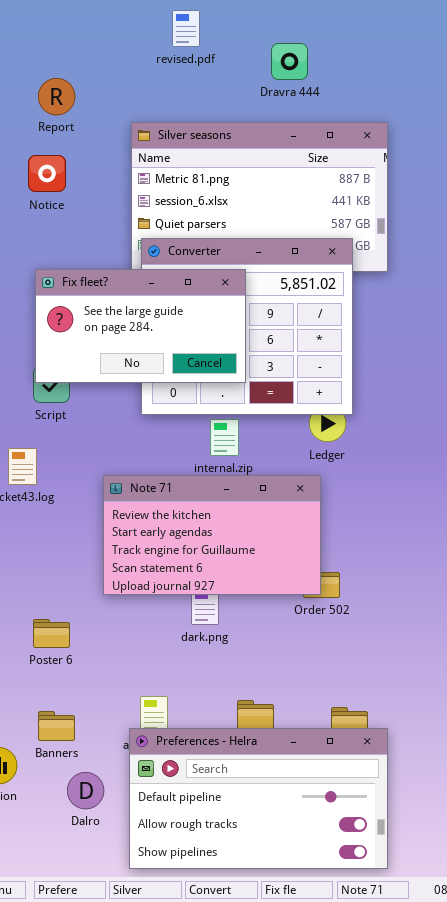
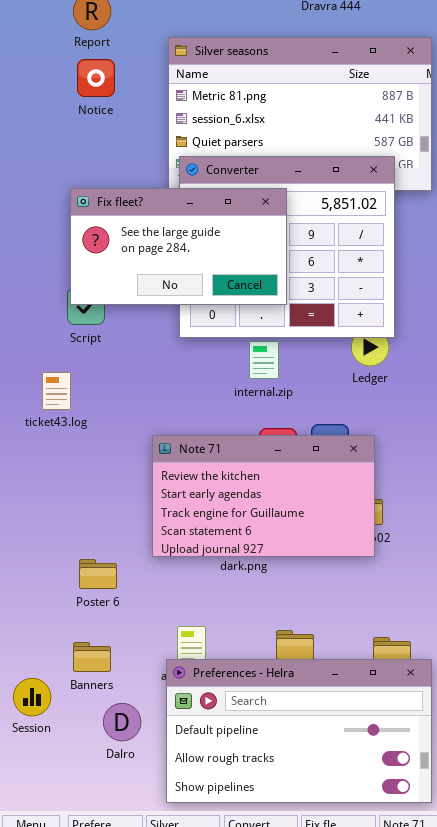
Notice: [28,155,66,192] -> [77,59,115,97], moved
Note 71: [103,475,321,595] -> [152,435,375,557], moved
Poster 6: [33,619,70,648] -> [79,559,117,589], moved

